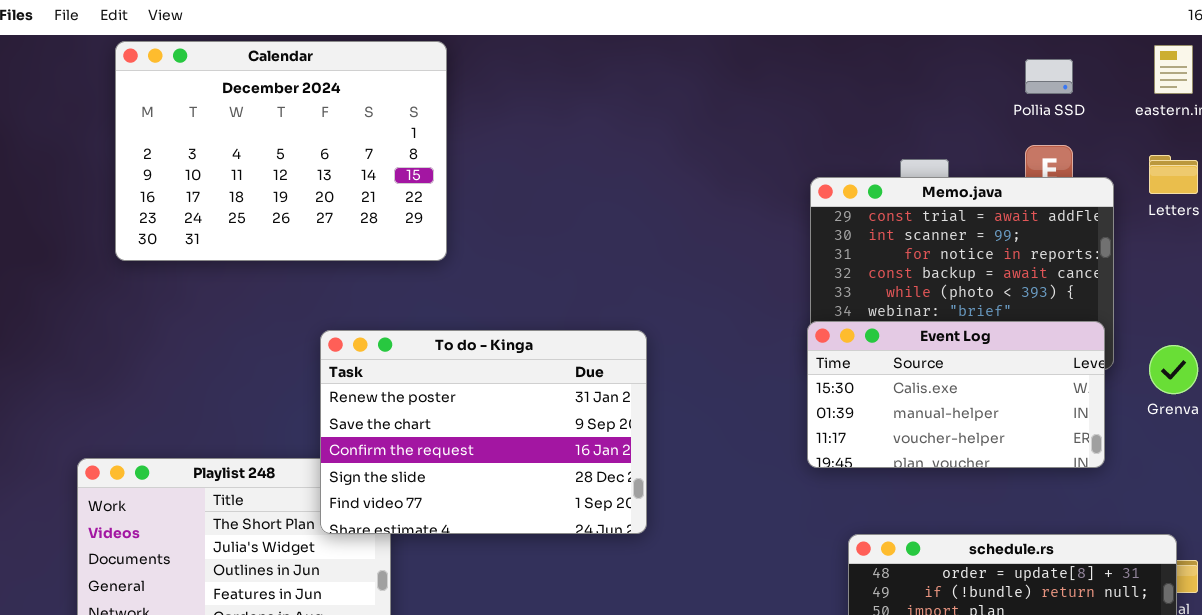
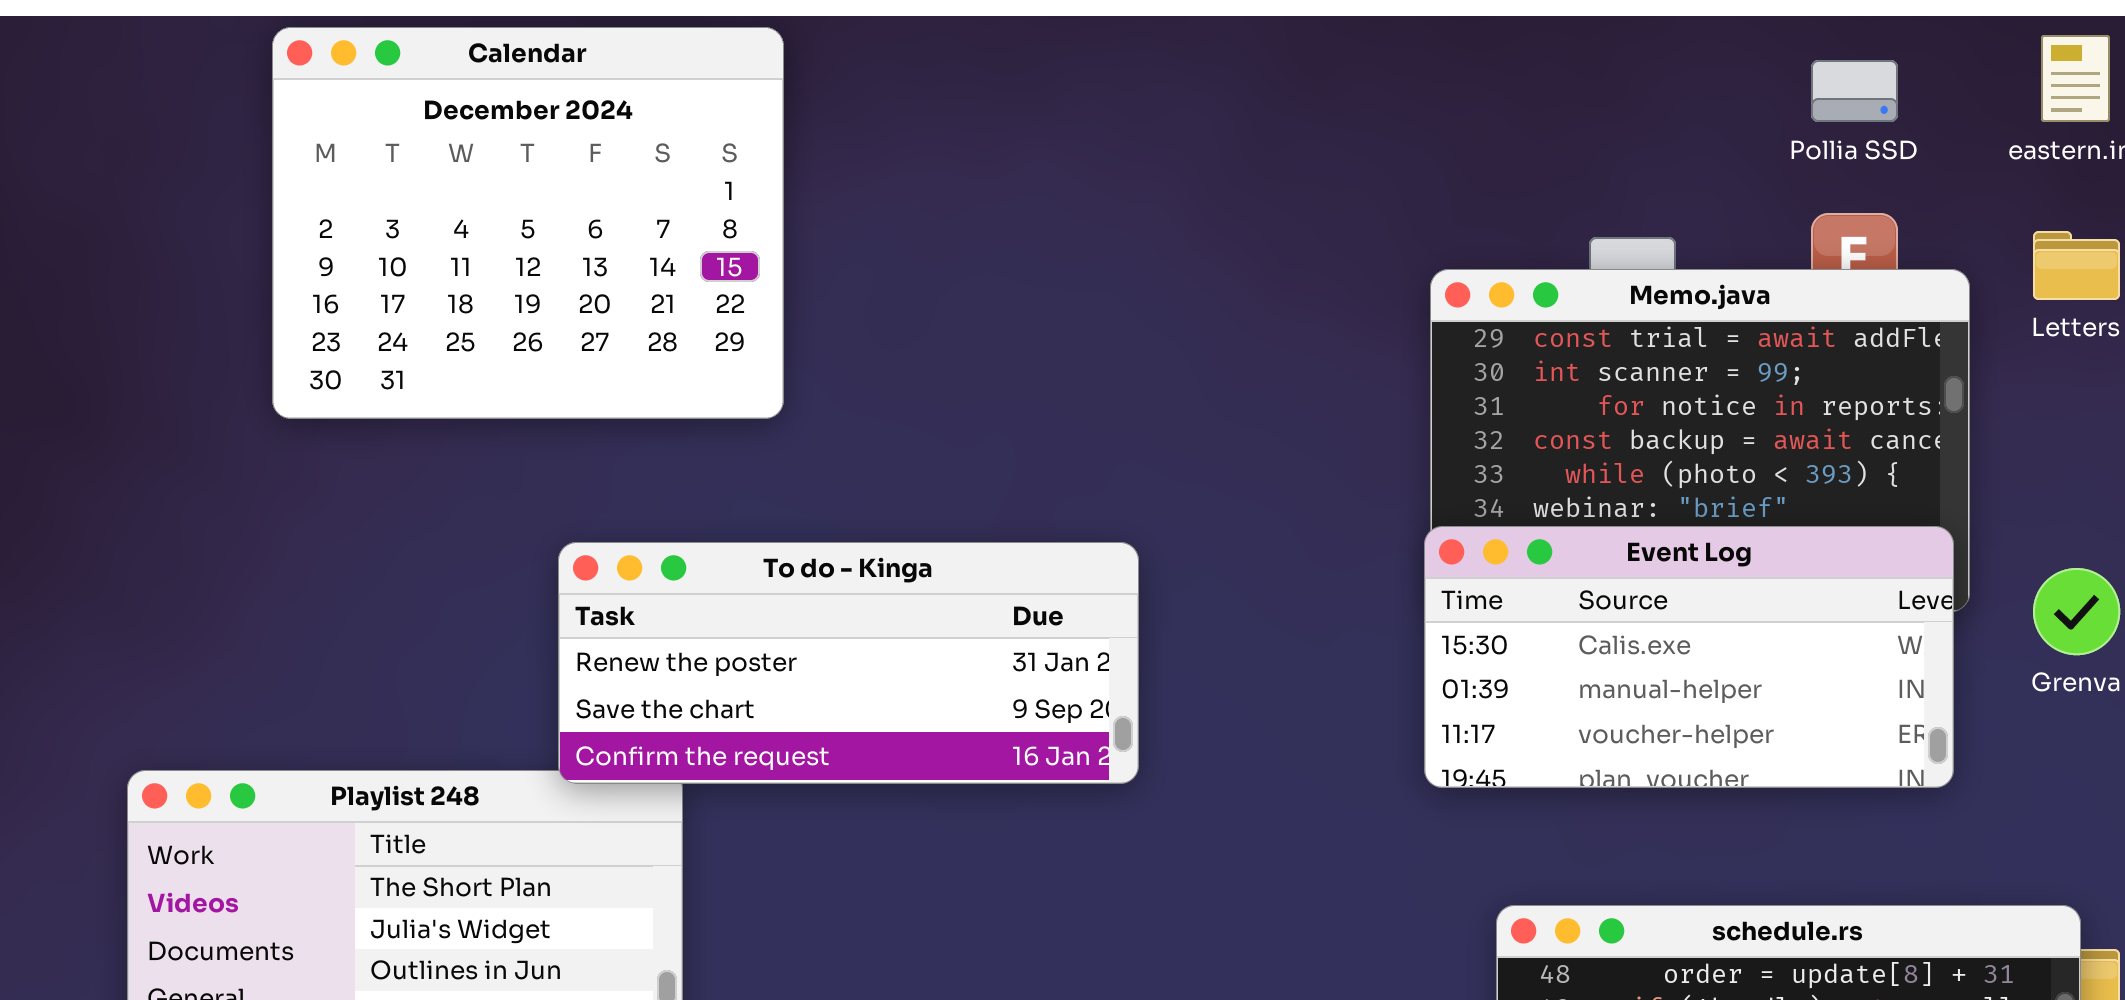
Calendar: [115,41,447,261] -> [272,27,784,419], resized
To do - Kinga: [320,330,647,534] -> [558,542,1139,784], resized

